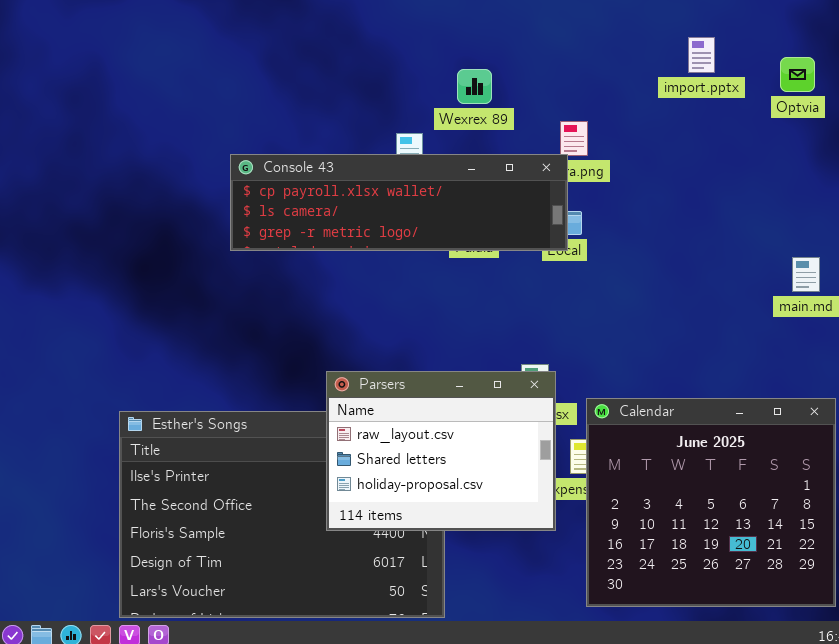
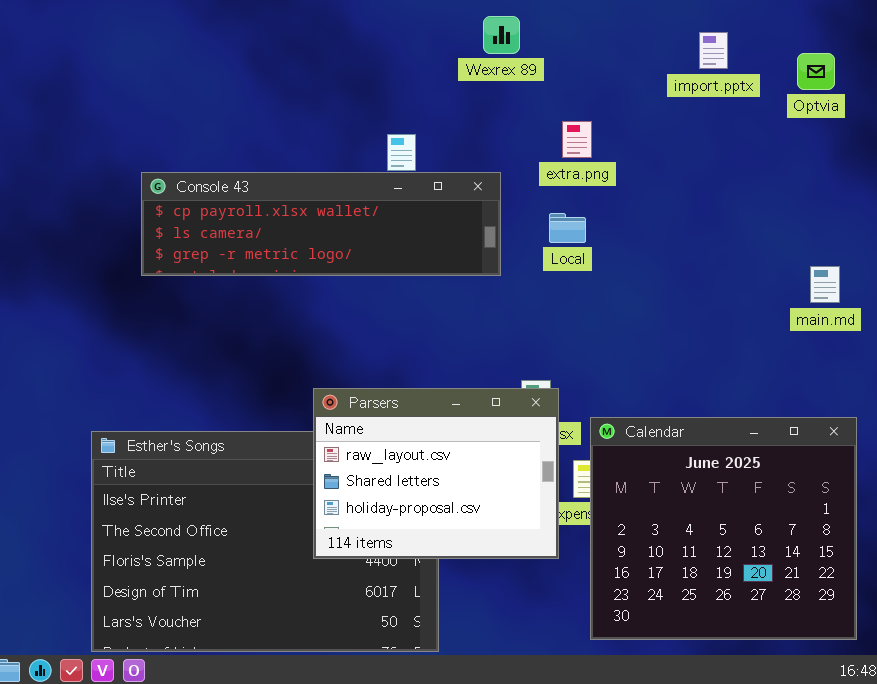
Wexrex 89: [457,69,492,104] -> [483,16,520,54], moved
Console 43: [230,154,568,251] -> [141,172,501,276], moved

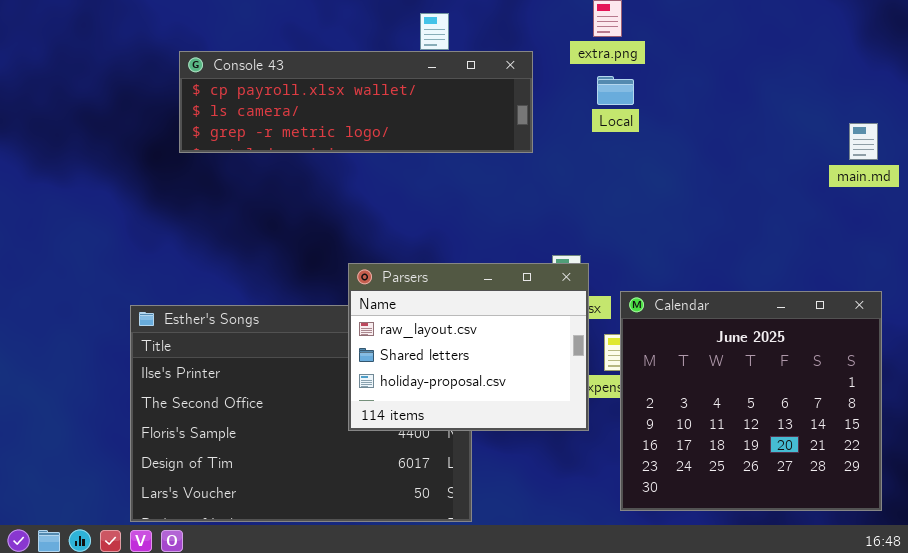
Local: [549,213,586,243] -> [597,76,634,105], moved
main.md: [810,266,840,303] -> [849,123,878,160], moved

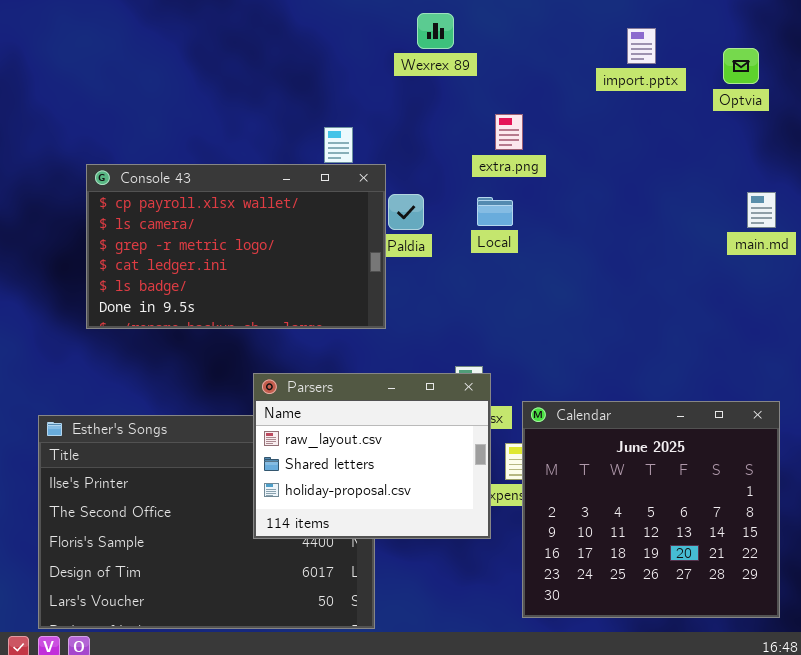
Console 43: [179,51,533,153] -> [86,164,386,329], resized
Local: [597,76,634,105] -> [477,197,513,226], moved
main.md: [849,123,878,160] -> [747,192,776,228], moved

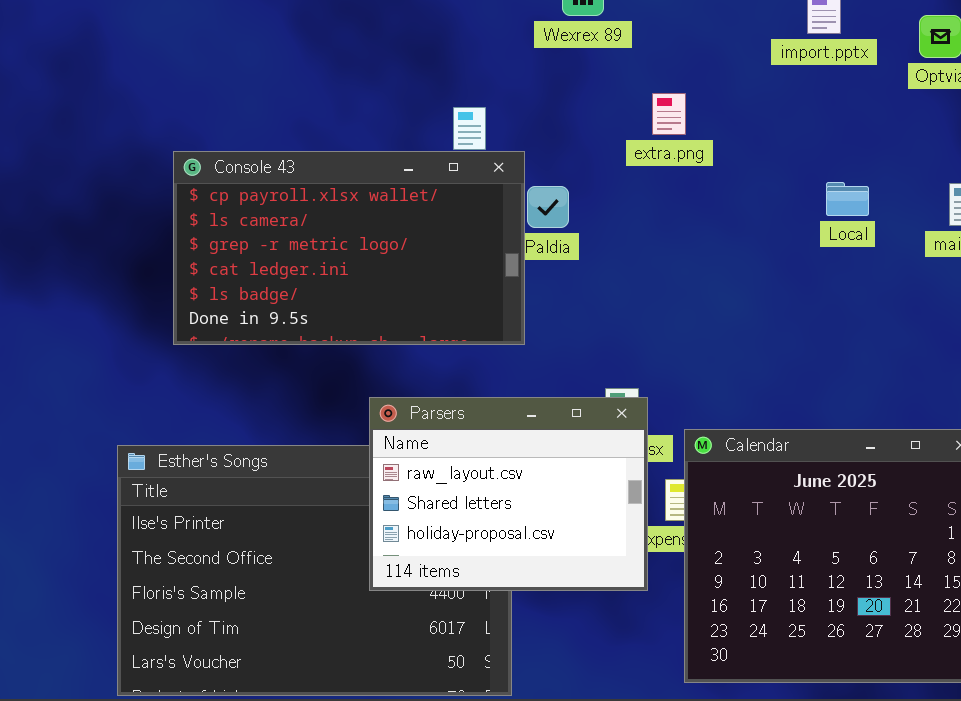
Local: [477,197,513,226] -> [826,182,869,216], moved

